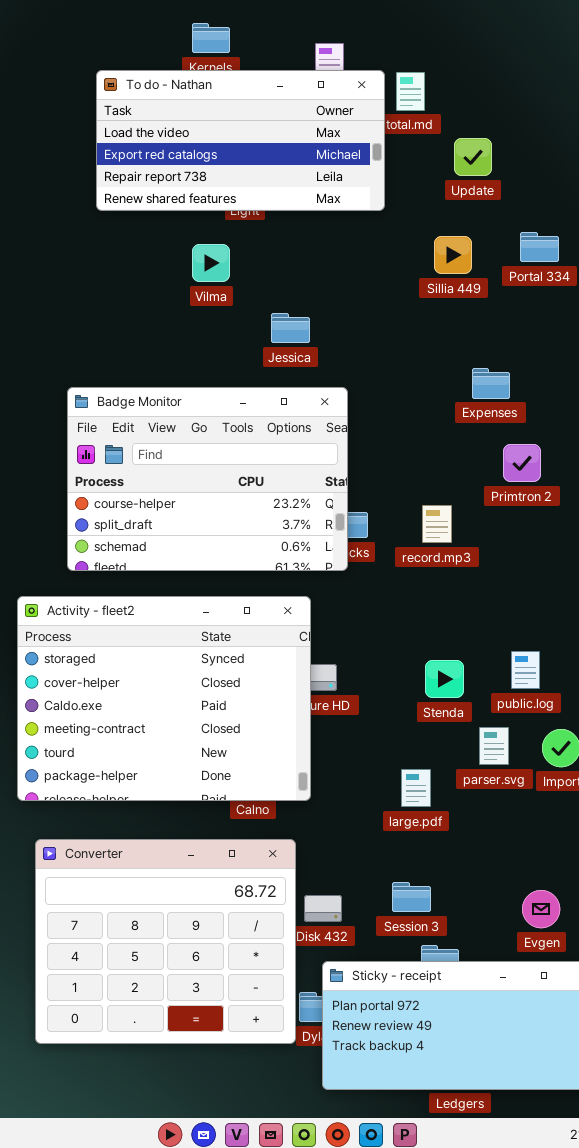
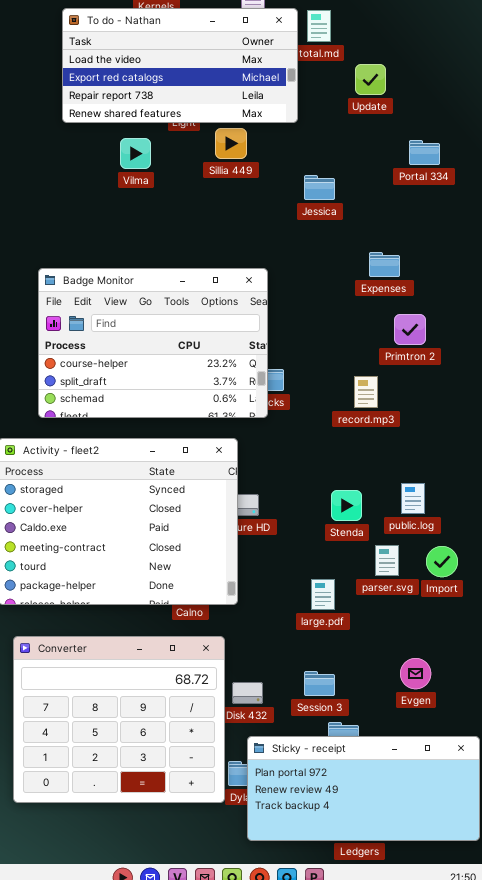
Sillia 449: [434,236,472,274] -> [215,128,247,159], moved
Vilma: [192,244,230,282] -> [120,138,151,169], moved
Jessica: [271,313,310,343] -> [304,175,335,200], moved
record.mp3: [422,505,452,543] -> [354,376,378,408], moved
Evgen: [522,890,560,928] -> [400,658,431,689], moved

